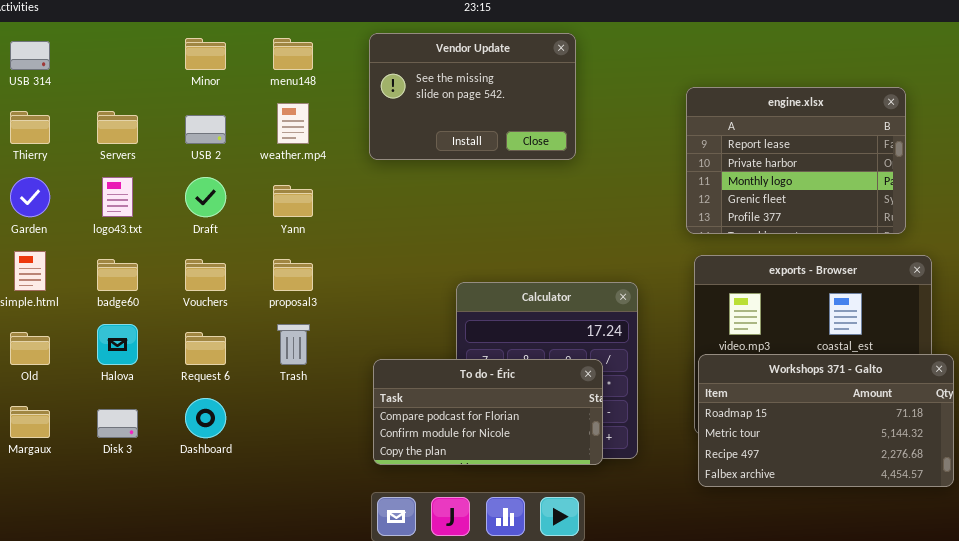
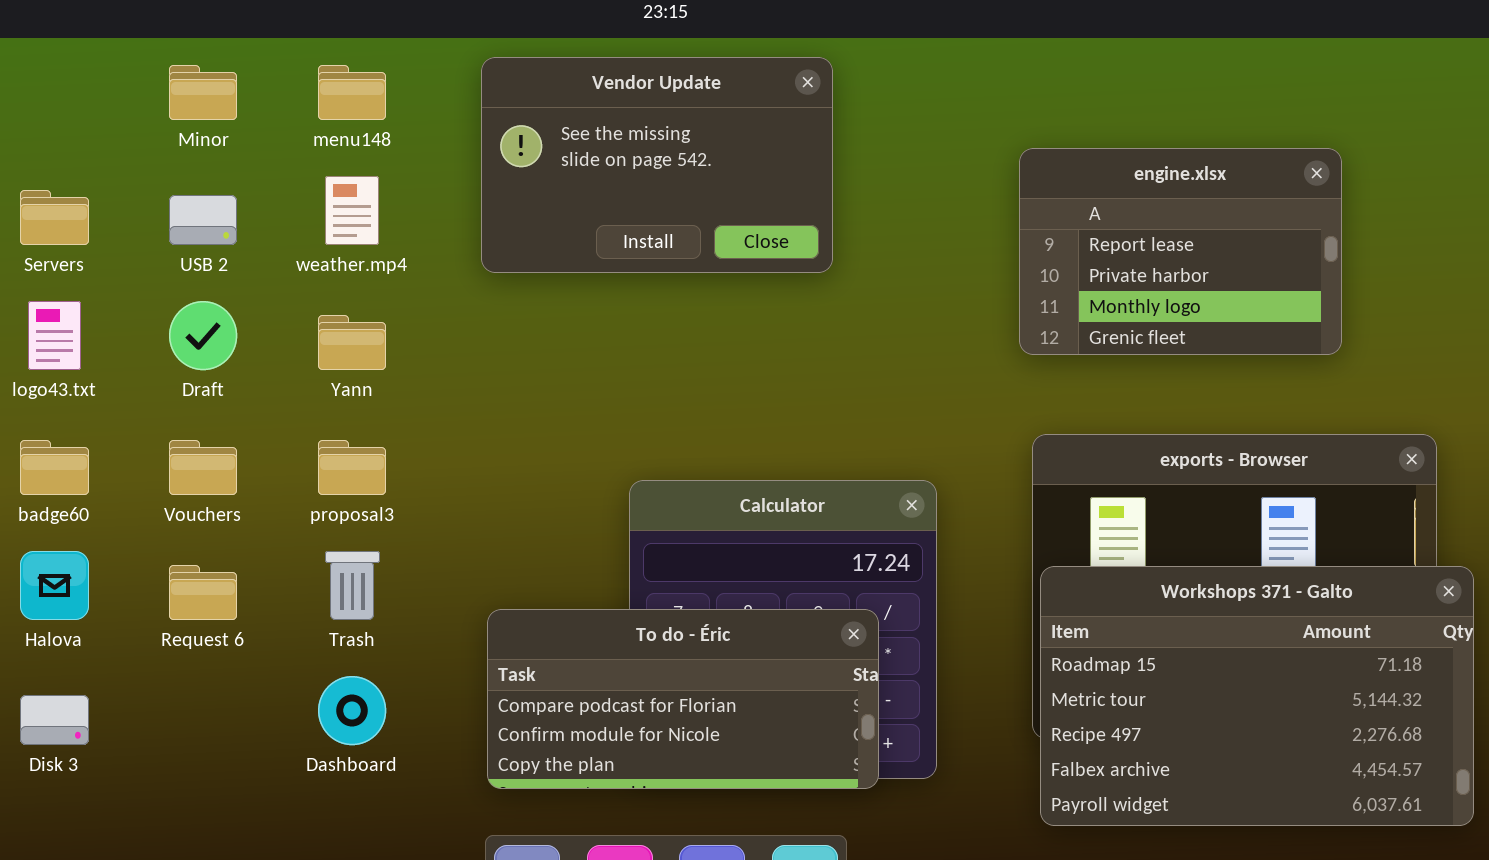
engine.xlsx: [686,87,906,234] -> [1019,148,1342,355], resized
Workshops 371 - Galto: [698,354,954,487] -> [1040,566,1474,826], resized
Dashboard: [185,398,226,438] -> [318,676,386,745], moved

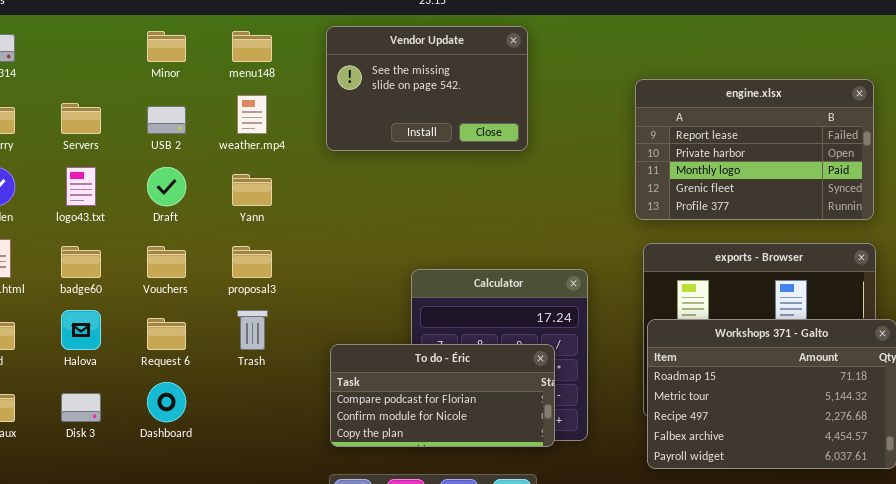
engine.xlsx: [1019,148,1342,355] -> [635,79,874,220], resized
Dashboard: [318,676,386,745] -> [147,382,186,422], moved

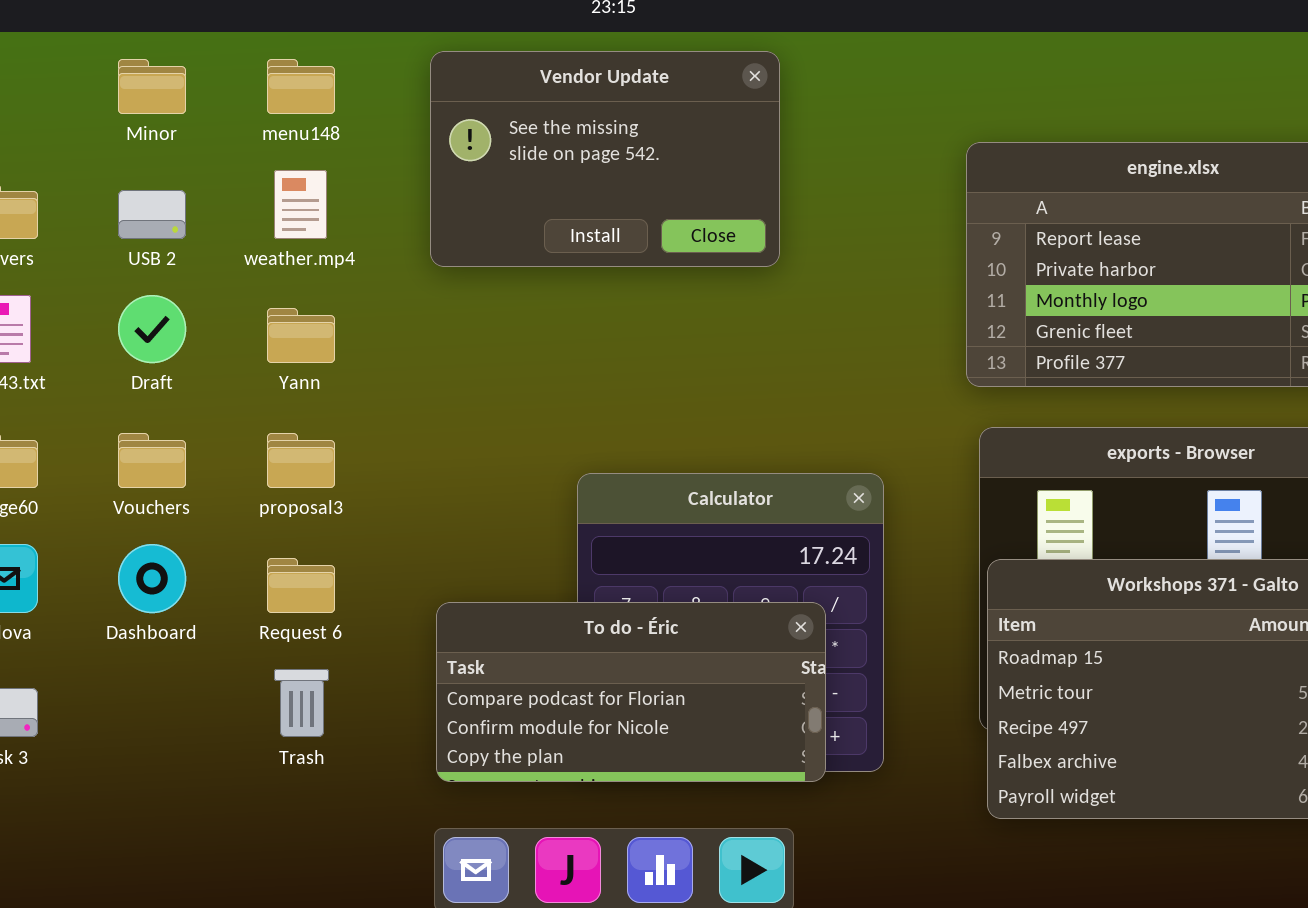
Trash: [237,310,268,350] -> [274,669,329,737], moved
Request 6: [147,318,186,350] -> [267,558,335,613], moved
Dashboard: [147,382,186,422] -> [118,544,186,613], moved

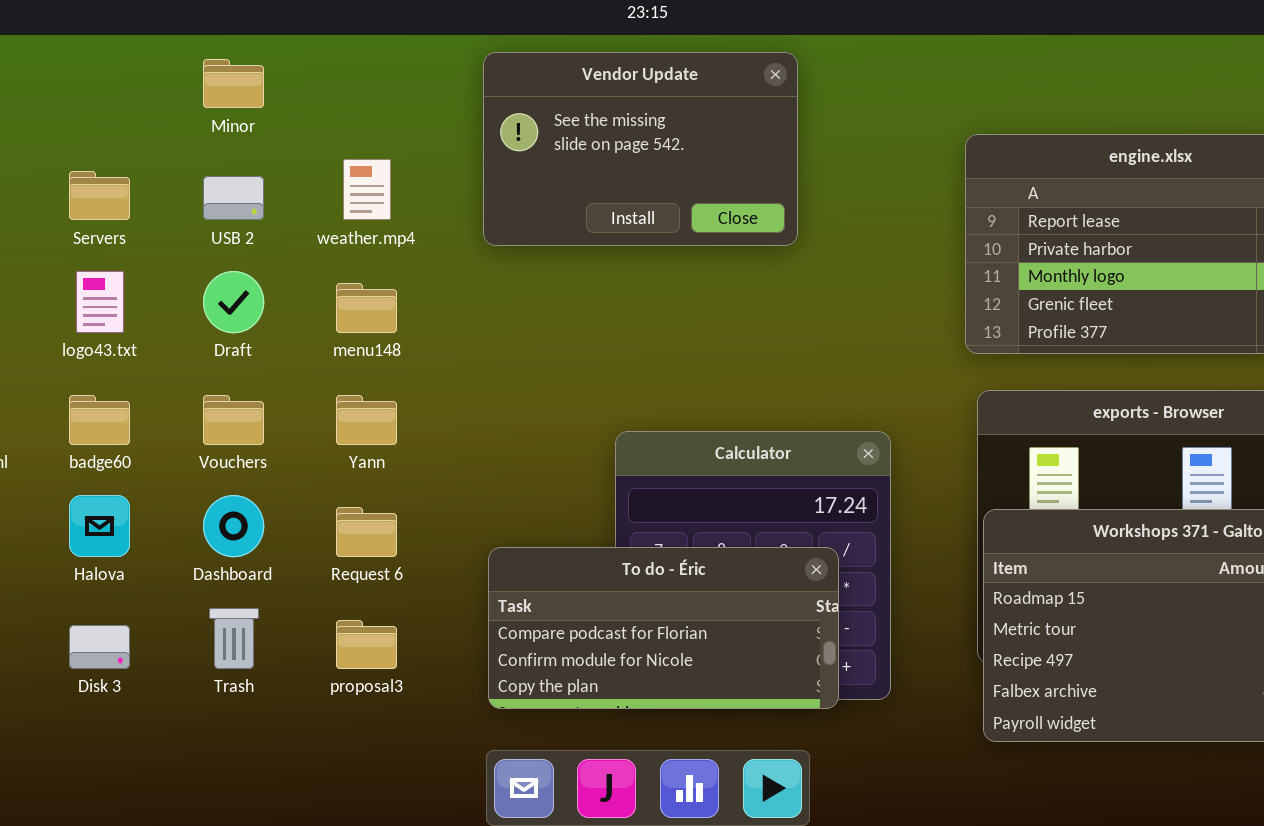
menu148: [267,59,335,114] -> [336,283,397,333], moved
Yann: [267,308,335,363] -> [336,395,397,445], moved
proposal3: [267,433,335,488] -> [336,620,397,669], moved
Trash: [274,669,329,737] -> [209,608,259,669], moved

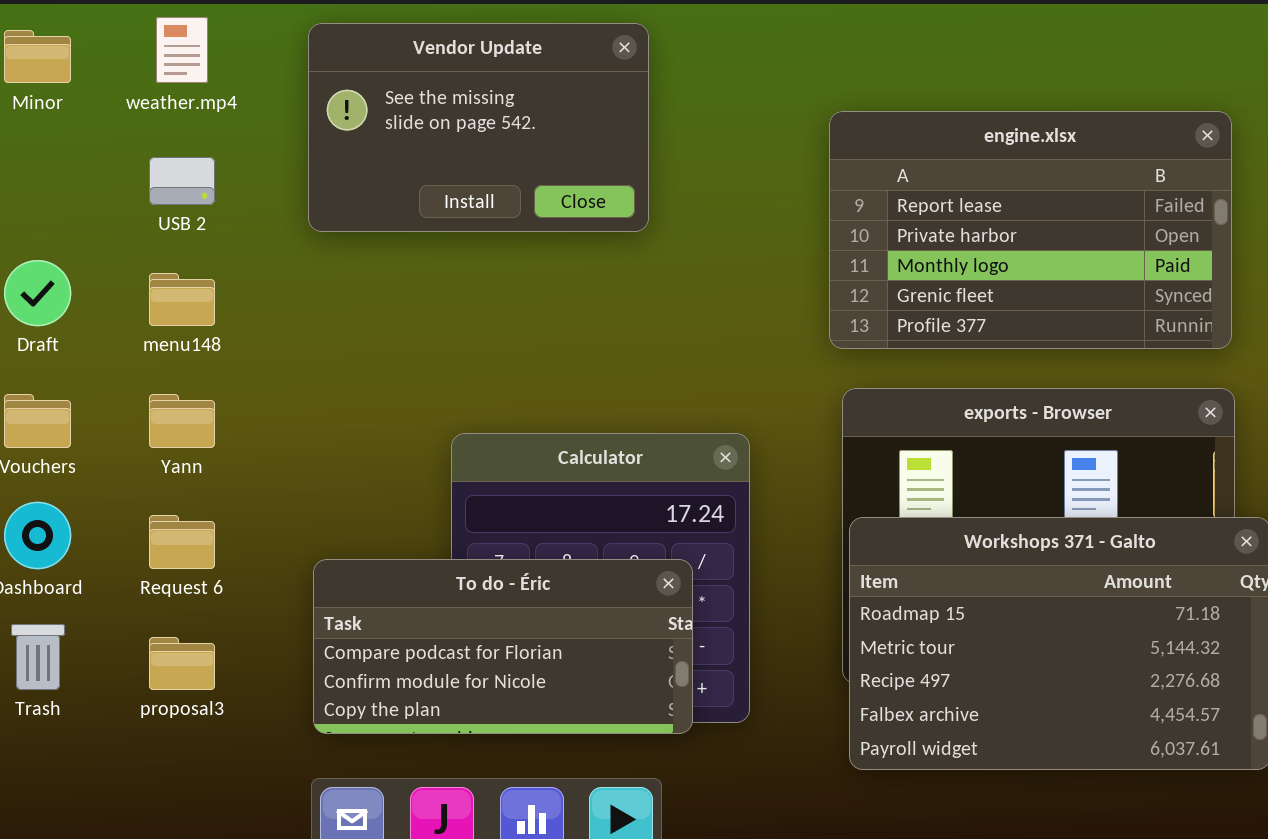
weather.mp4: [343,159,391,220] -> [156,17,208,83], moved
USB 2: [203,176,264,220] -> [149,157,215,205], moved

